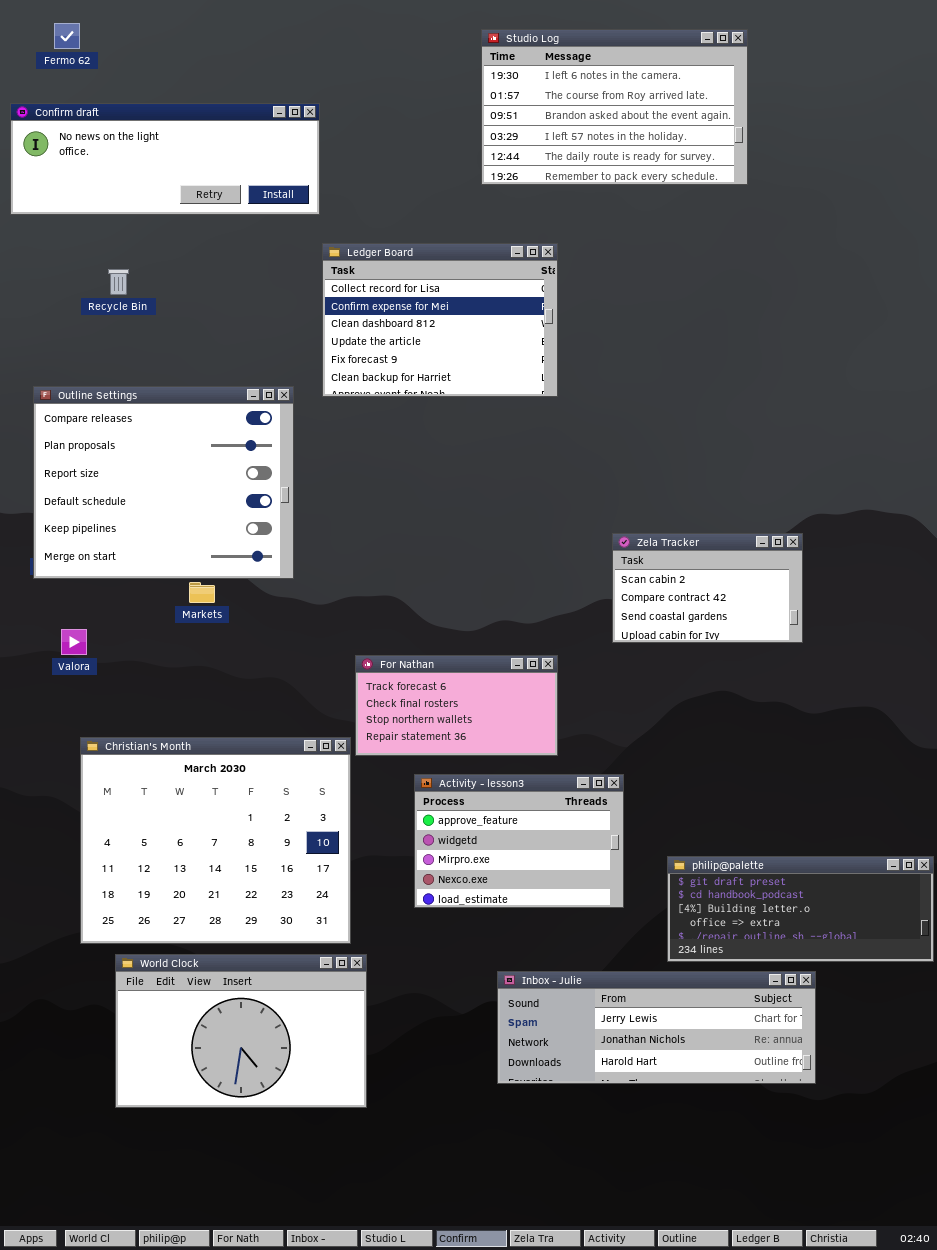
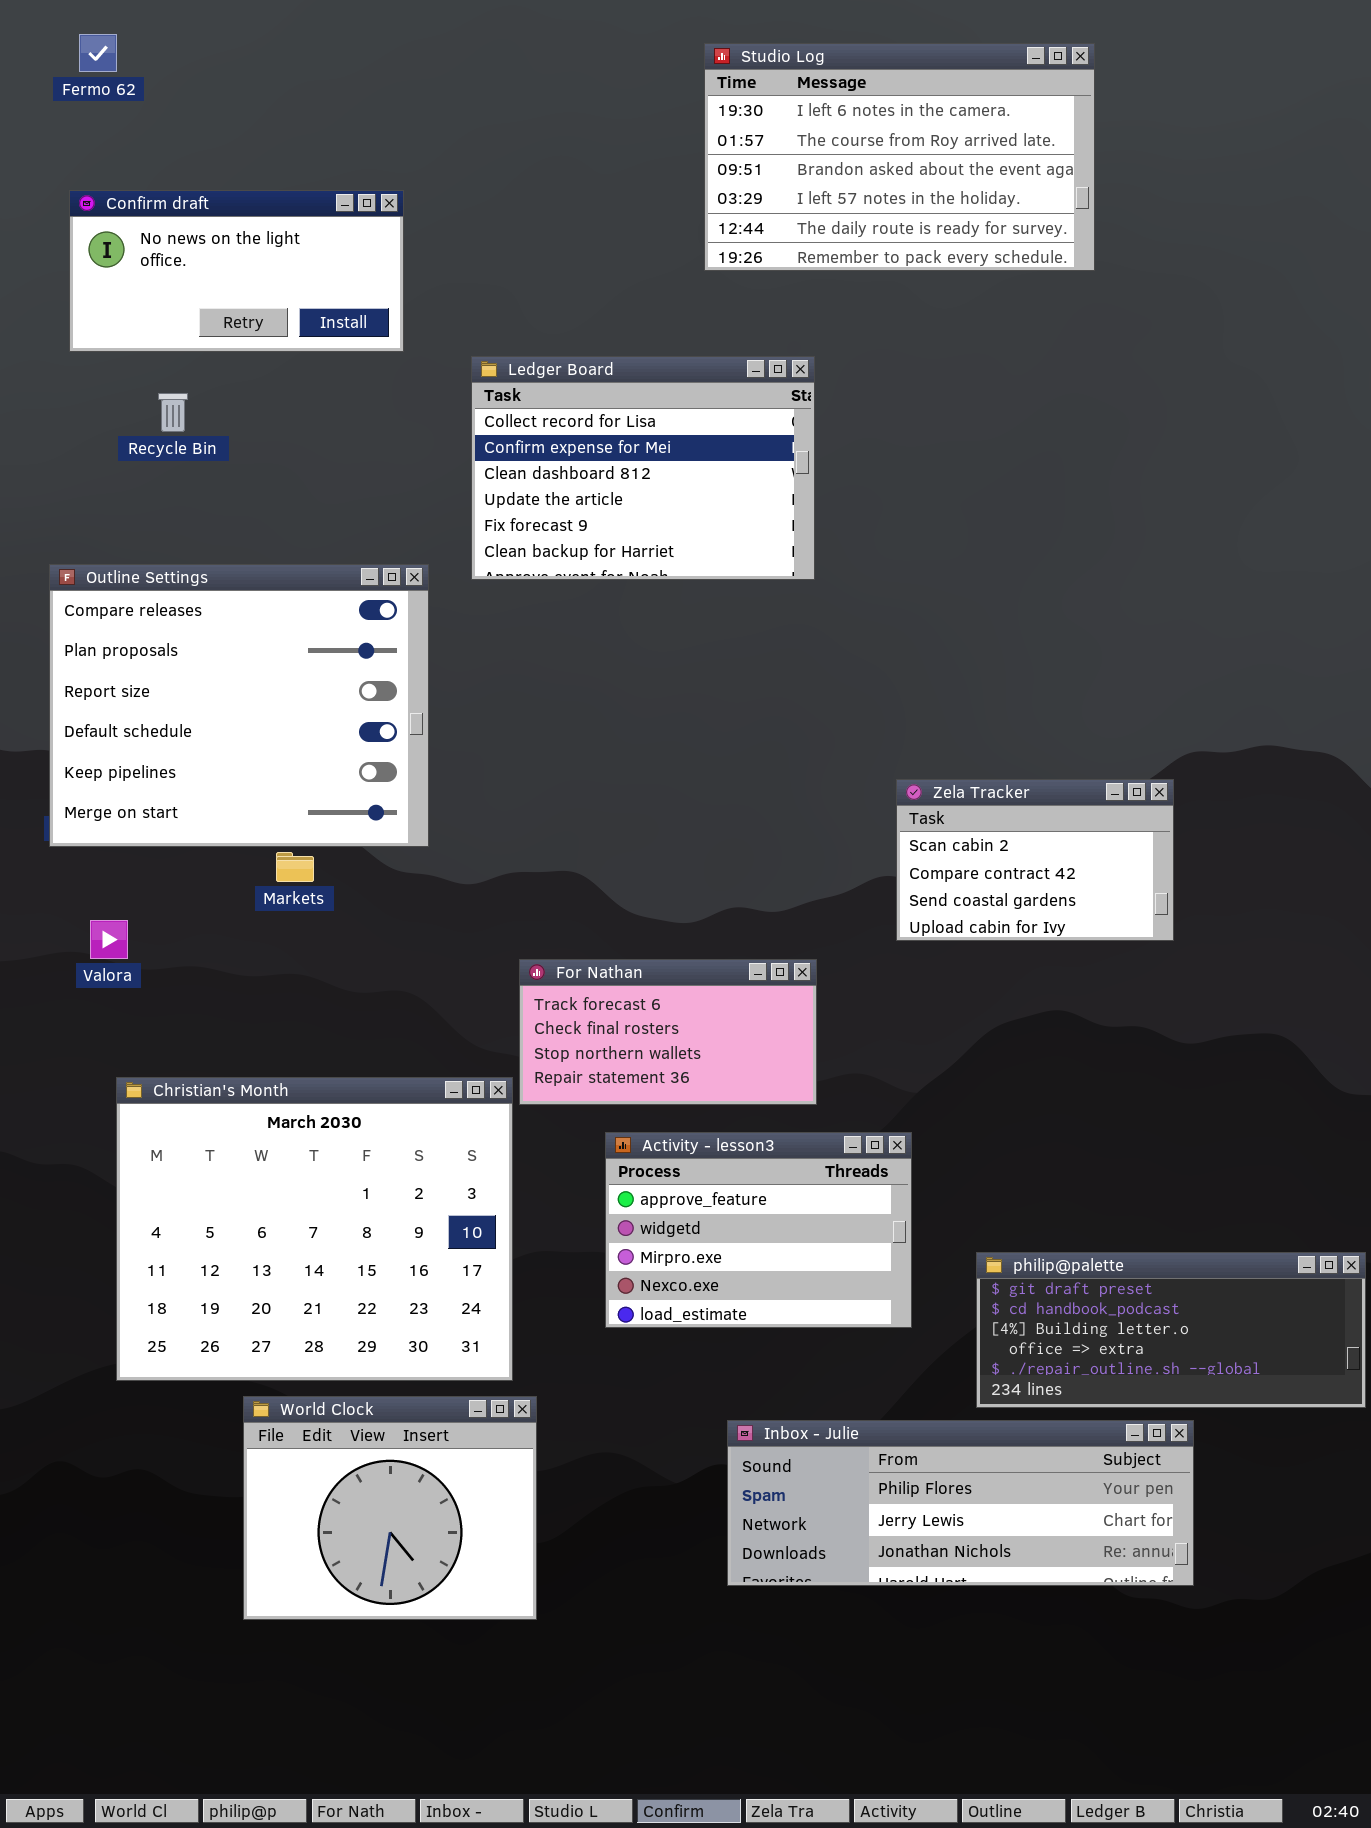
Confirm draft: [10,103,320,215] -> [69,190,404,352], moved, resized
World Clock: [115,954,367,1108] -> [243,1396,537,1620], resized
Inbox - Julie: [497,971,816,1084] -> [727,1420,1194,1586], scrolled up 1 row

